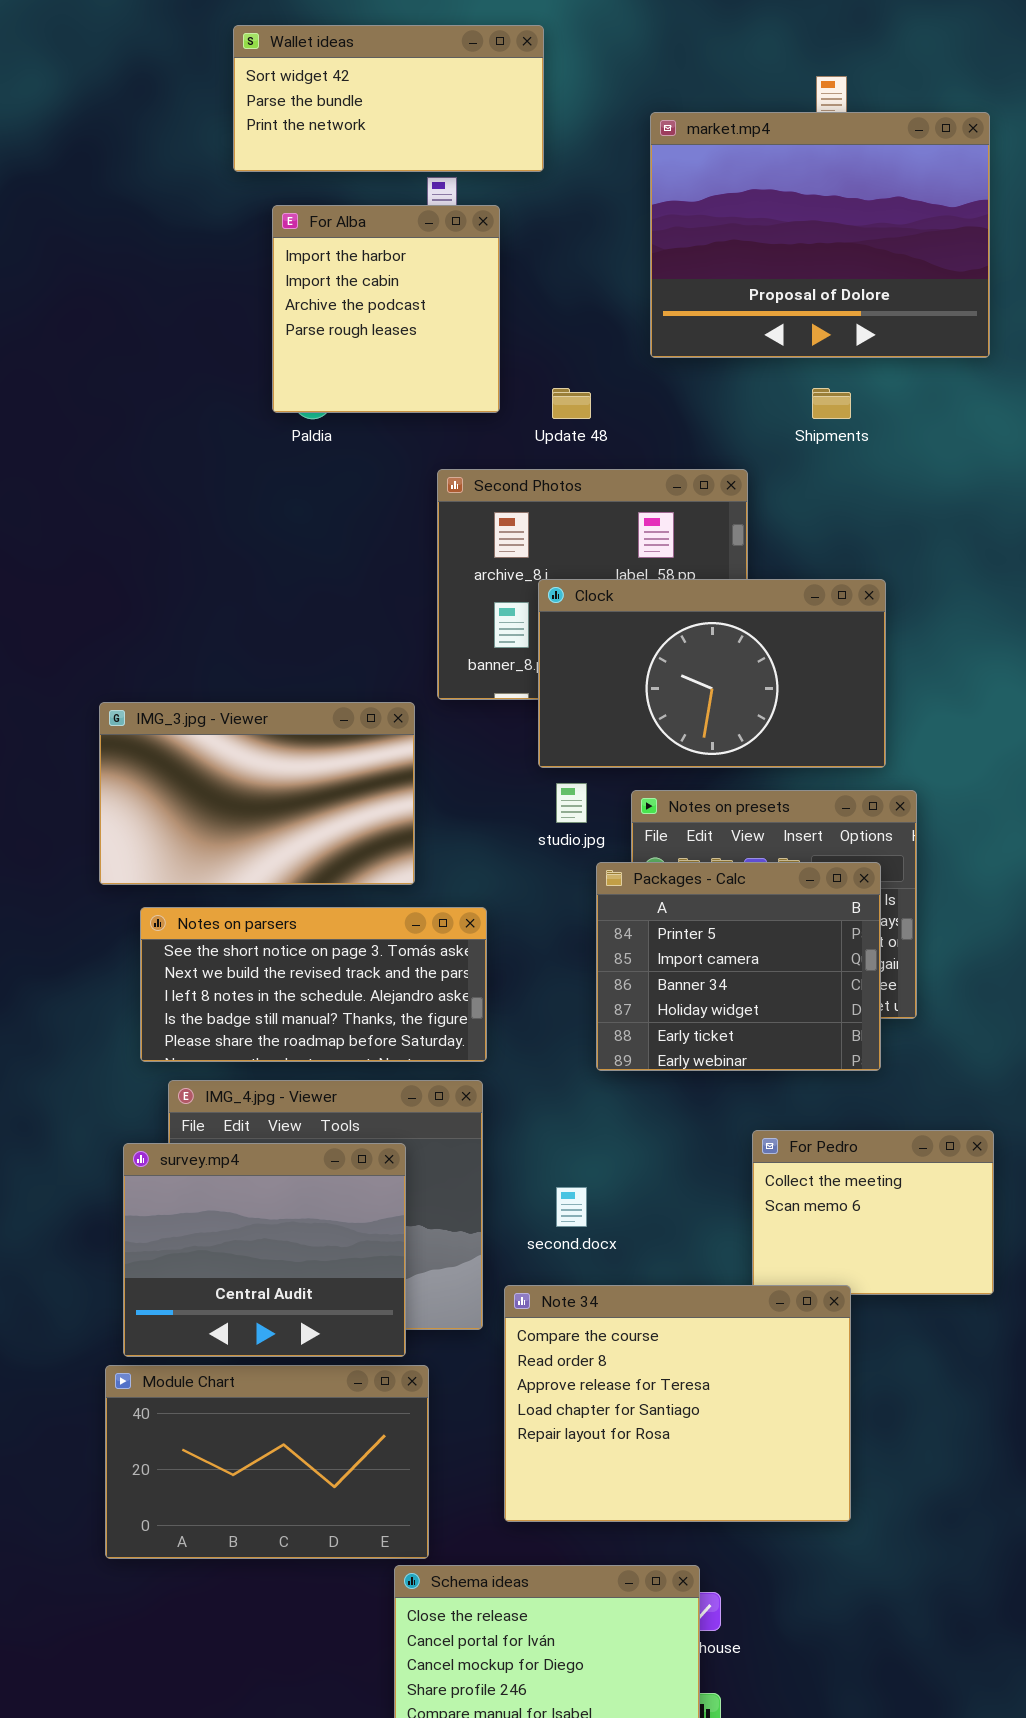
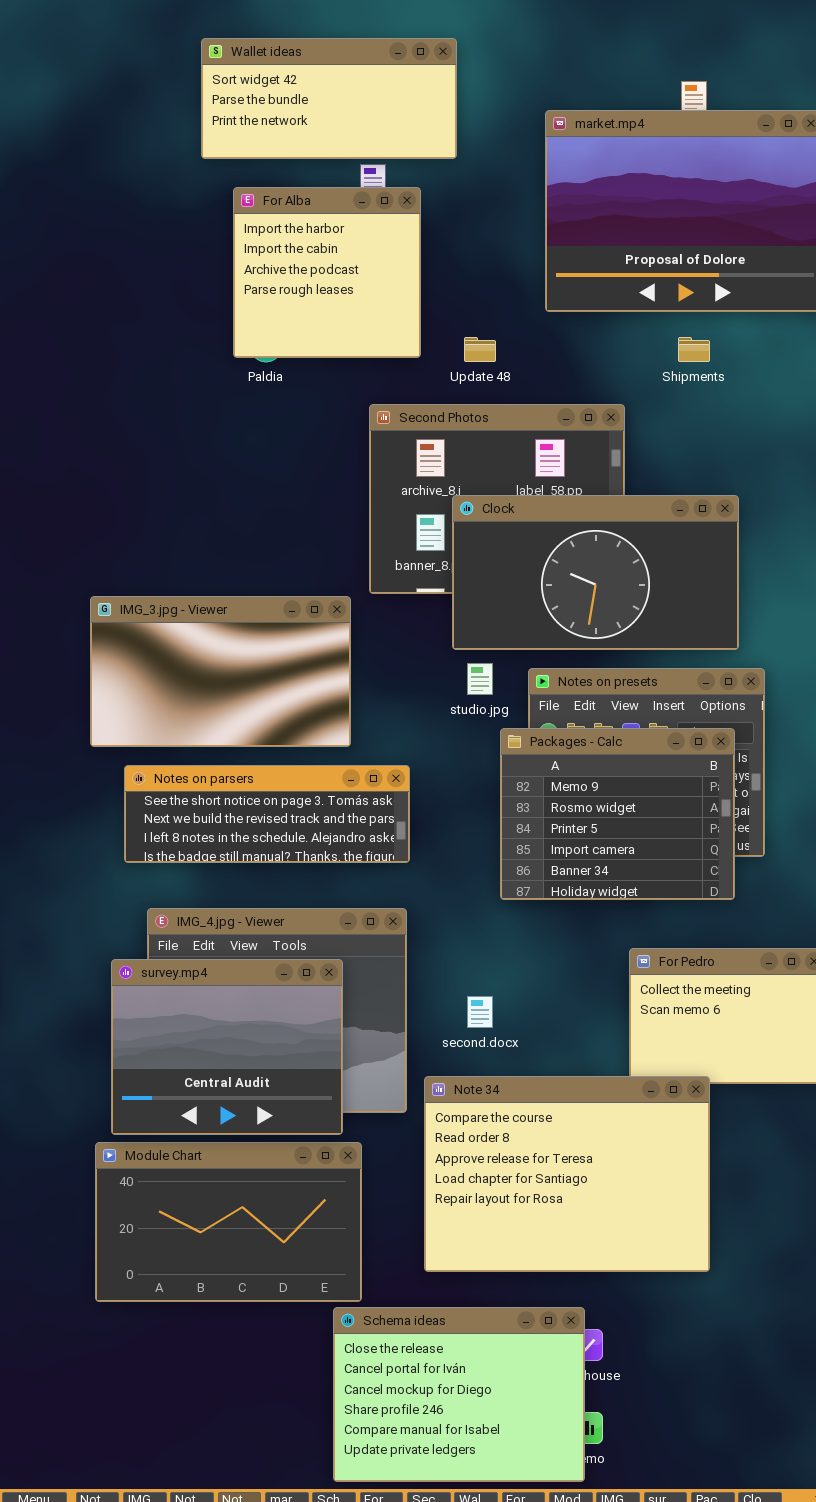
Packages - Calc: [596,862,881,1071] -> [500,728,735,900], scrolled up 2 rows
Notes on parsers: [140,907,487,1062] -> [124,765,410,863], resized

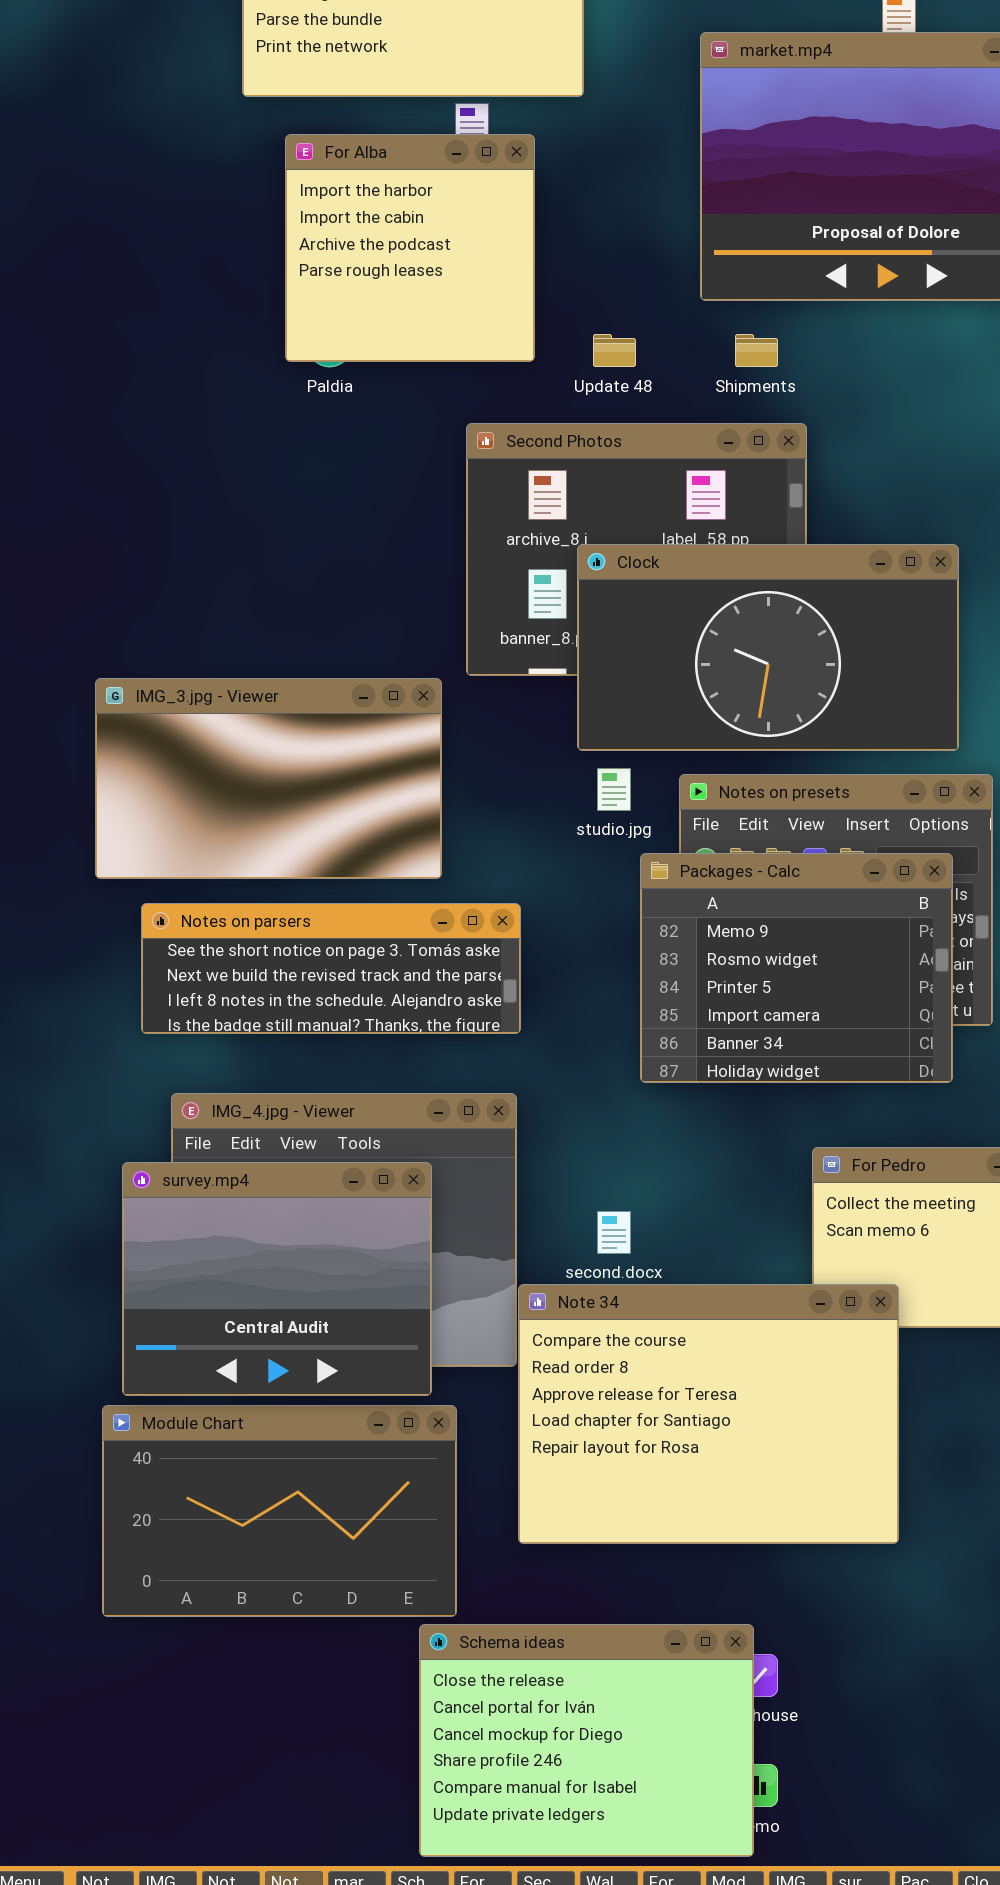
Shipments: [678,337,710,362] -> [735,334,778,367], moved
Note 34: [424,1076,710,1272] -> [518,1284,899,1544], moved

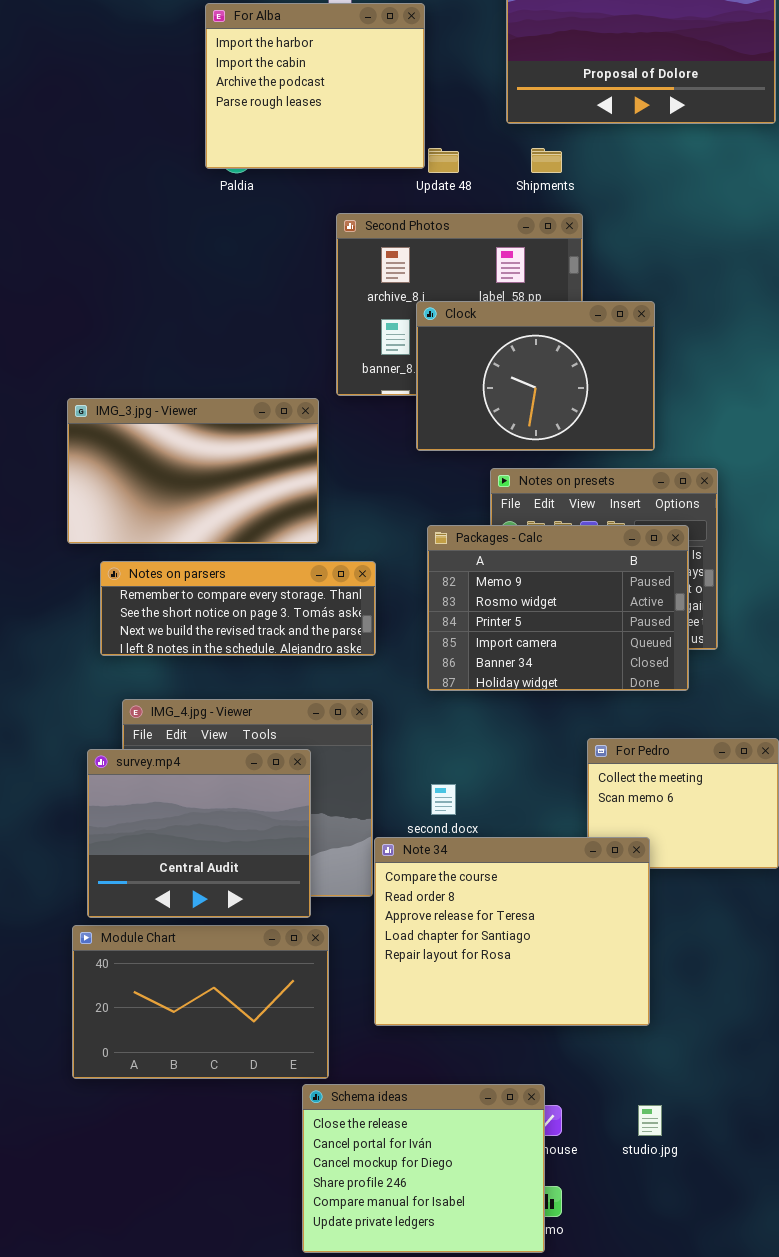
For Alba: [285,134,535,362] -> [205,3,425,169], resized
Clock: [577,544,959,751] -> [416,301,655,451], resized
studio.jpg: [597,768,631,811] -> [638,1105,662,1136], moved
Packages - Calc: [640,853,953,1083] -> [427,525,689,691], resized
Notes on parsers: [141,903,521,1034] -> [100,561,376,656], scrolled up 1 row

